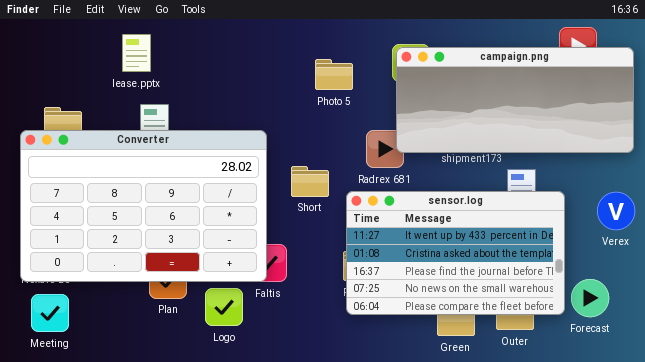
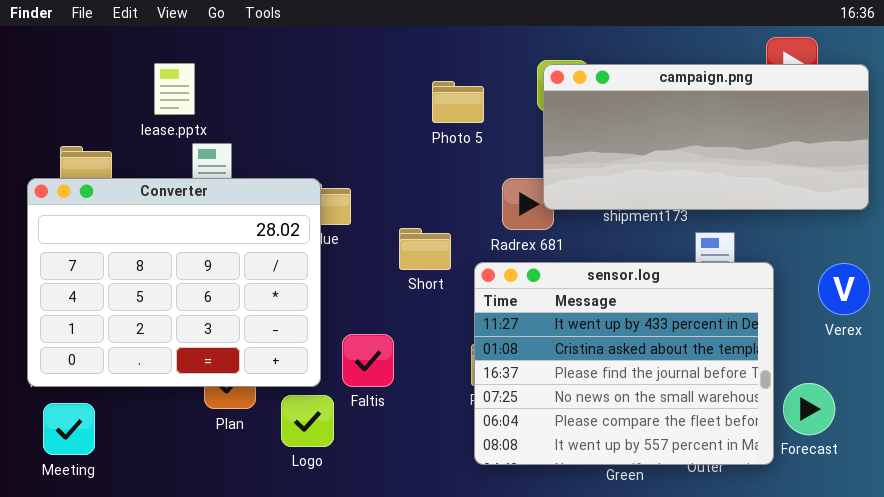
lease.pptx: [122,34,151,72] -> [154,63,195,115], moved
Converter: [20,130,267,282] -> [27,178,321,387], resized
sensor.log: [346,191,565,315] -> [474,262,774,465], resized

